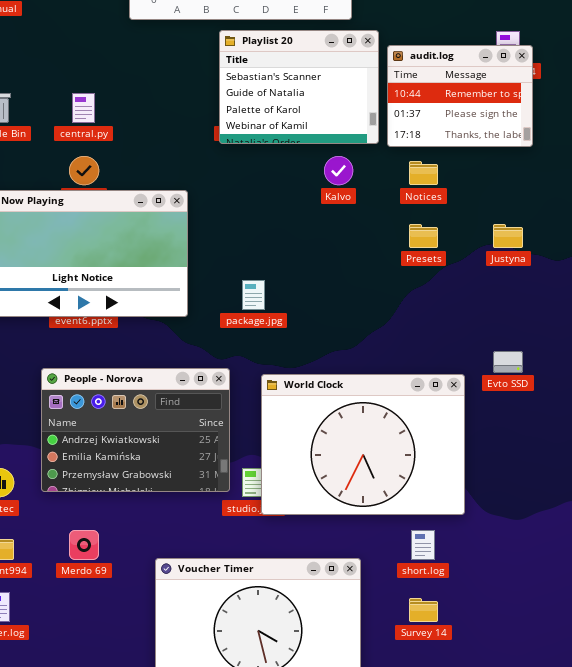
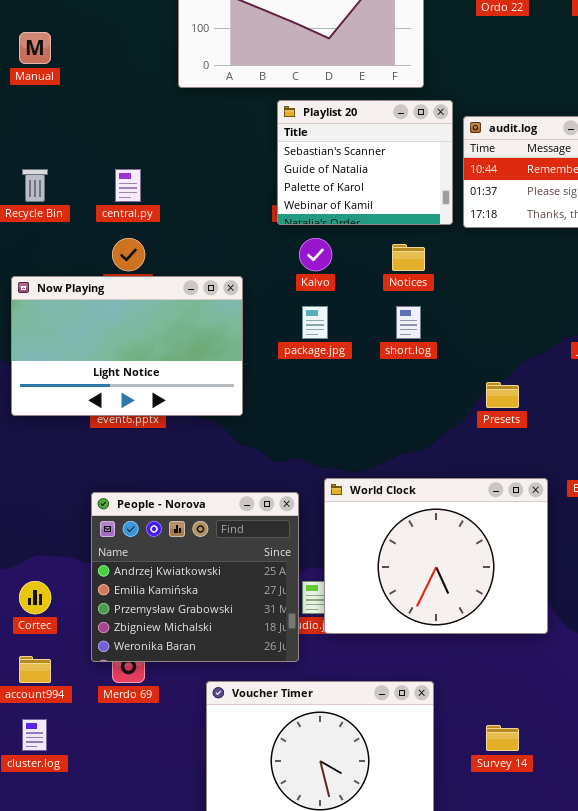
Kalvo: [324,156,353,185] -> [299,238,332,271], moved
Notices: [409,161,438,185] -> [392,244,425,271], moved
Presets: [409,224,438,248] -> [486,382,519,408], moved
package.jpg: [242,280,265,310] -> [302,306,328,339], moved
People - Norova: [41,368,230,492] -> [91,492,299,662], moved, resized
short.log: [411,530,435,560] -> [396,306,421,339], moved

